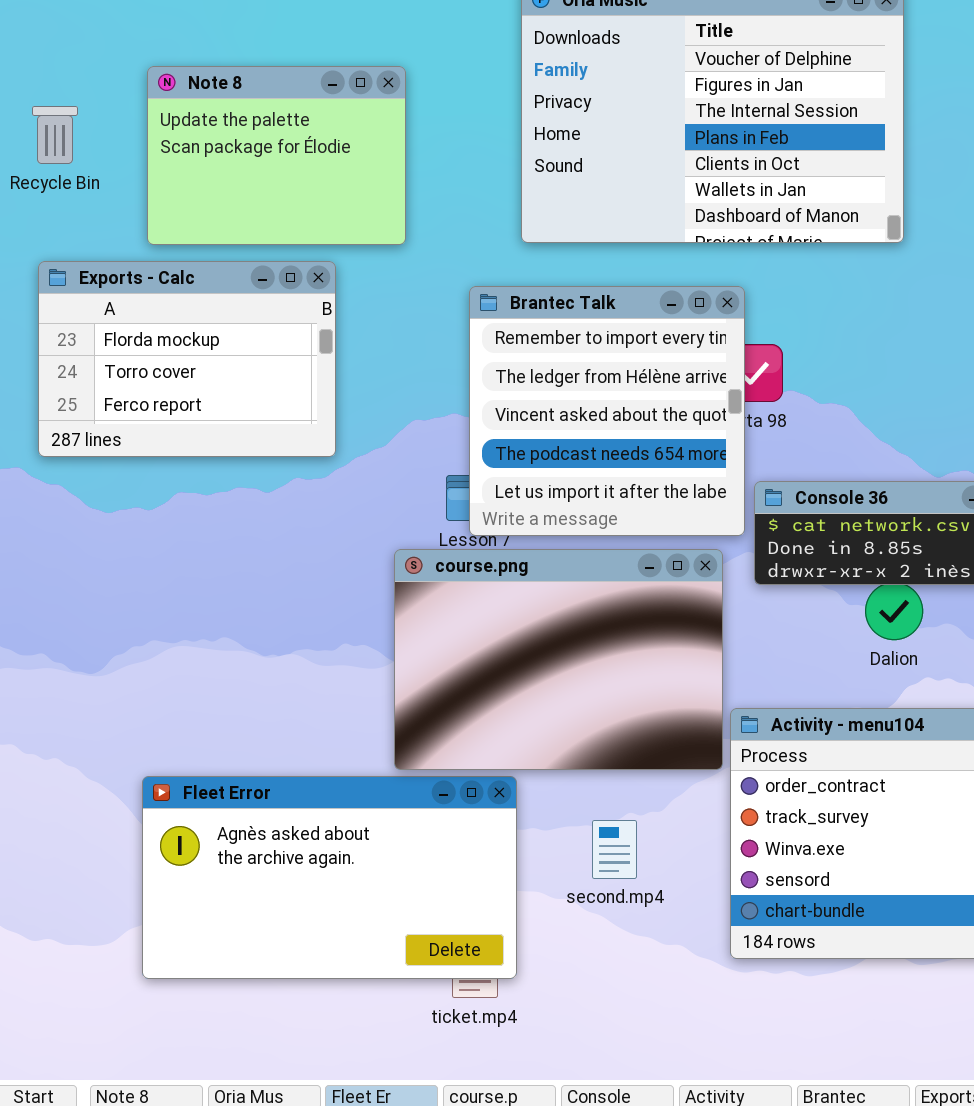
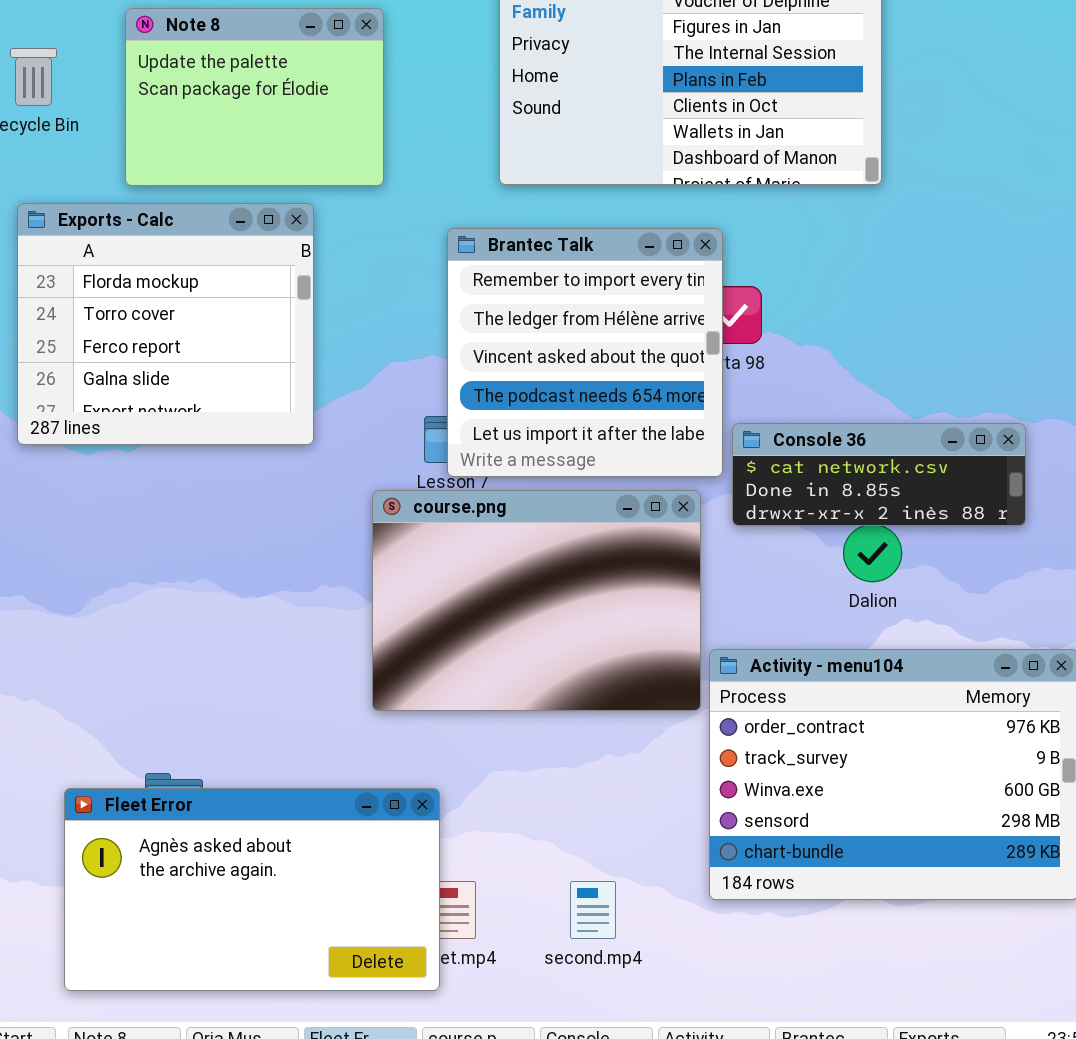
Exports - Calc: [38,261,336,457] -> [17,203,314,445], resized
Fleet Error: [142,776,517,979] -> [64,788,440,991], moved
second.mp4: [592,820,637,879] -> [570,881,616,939], moved

